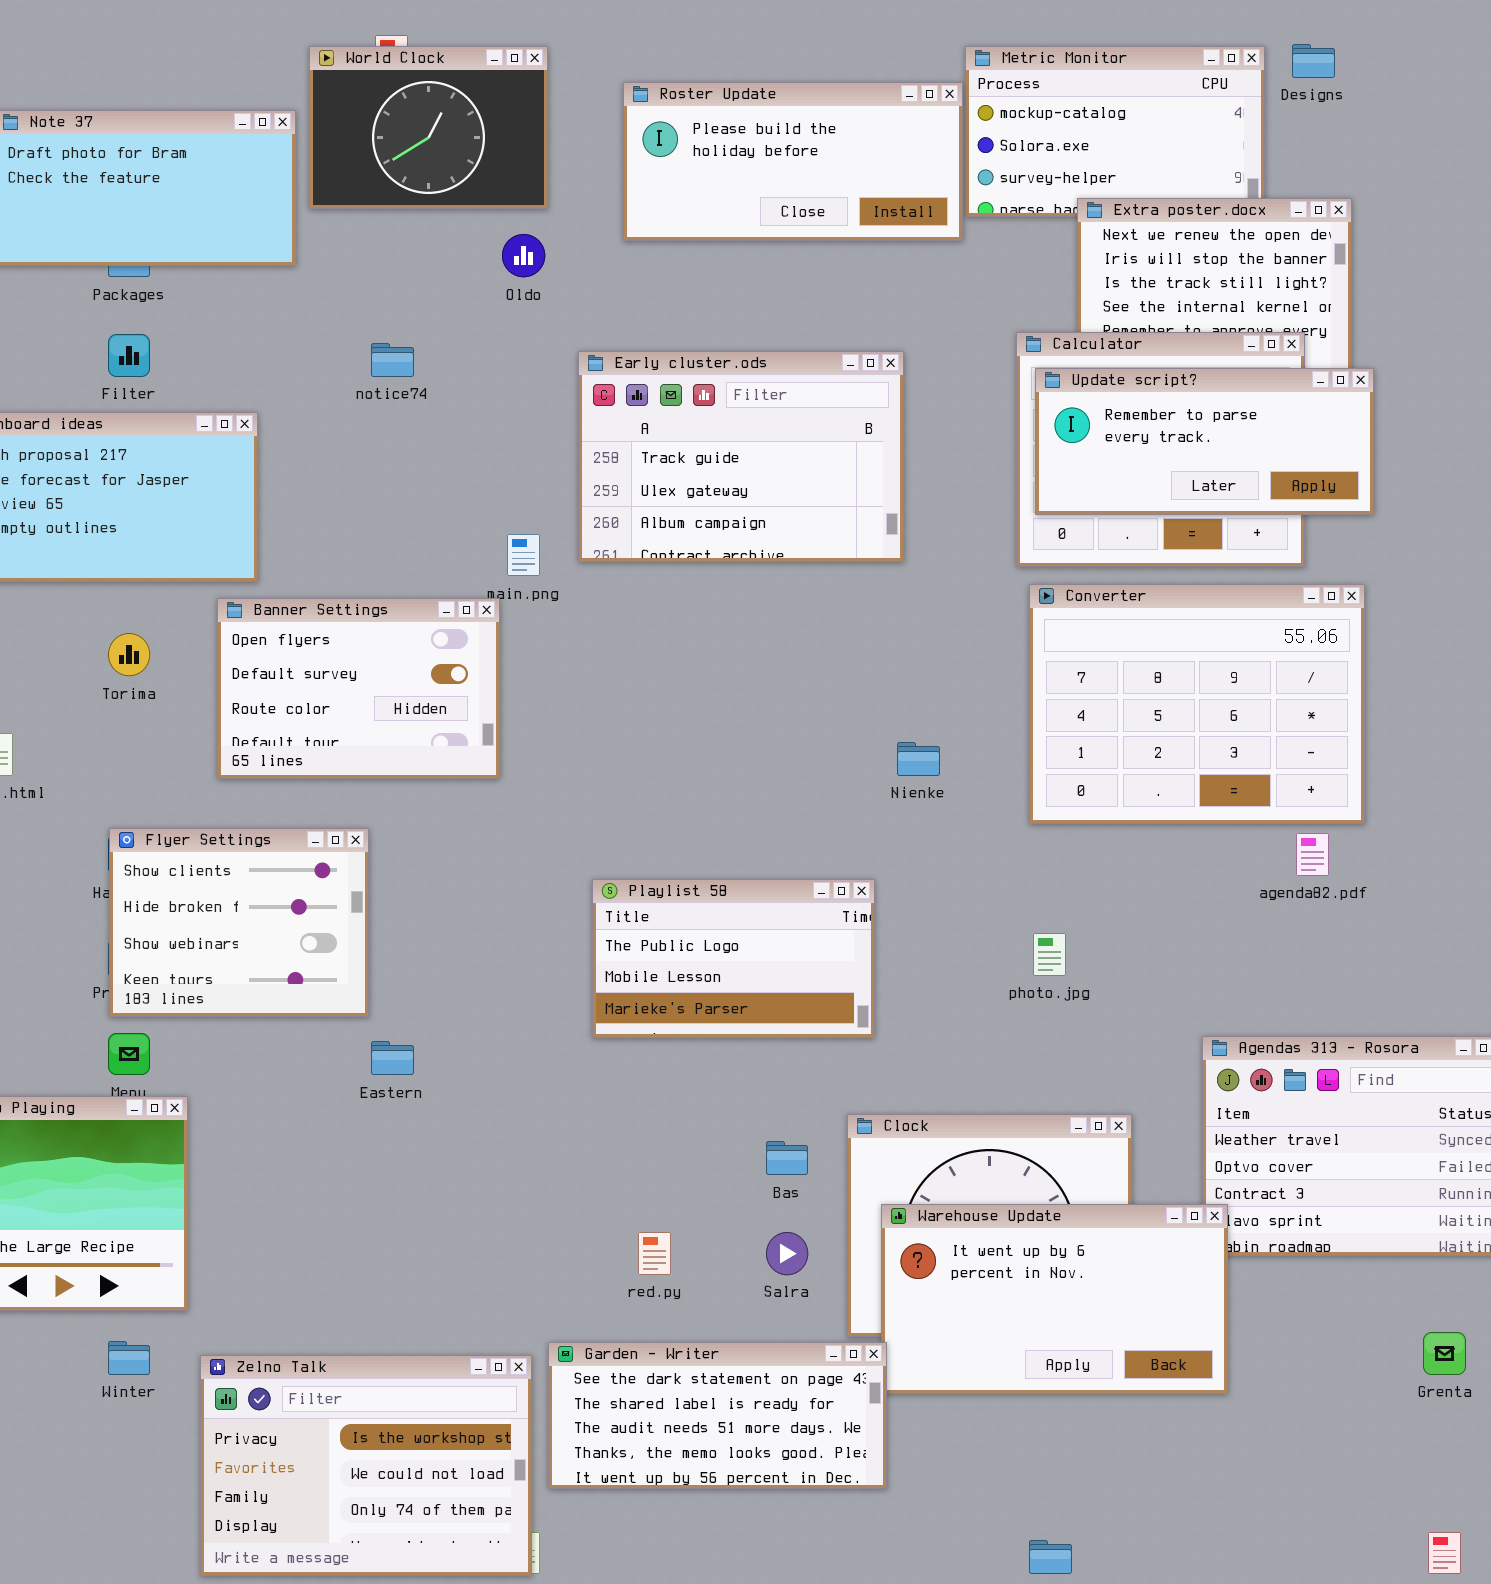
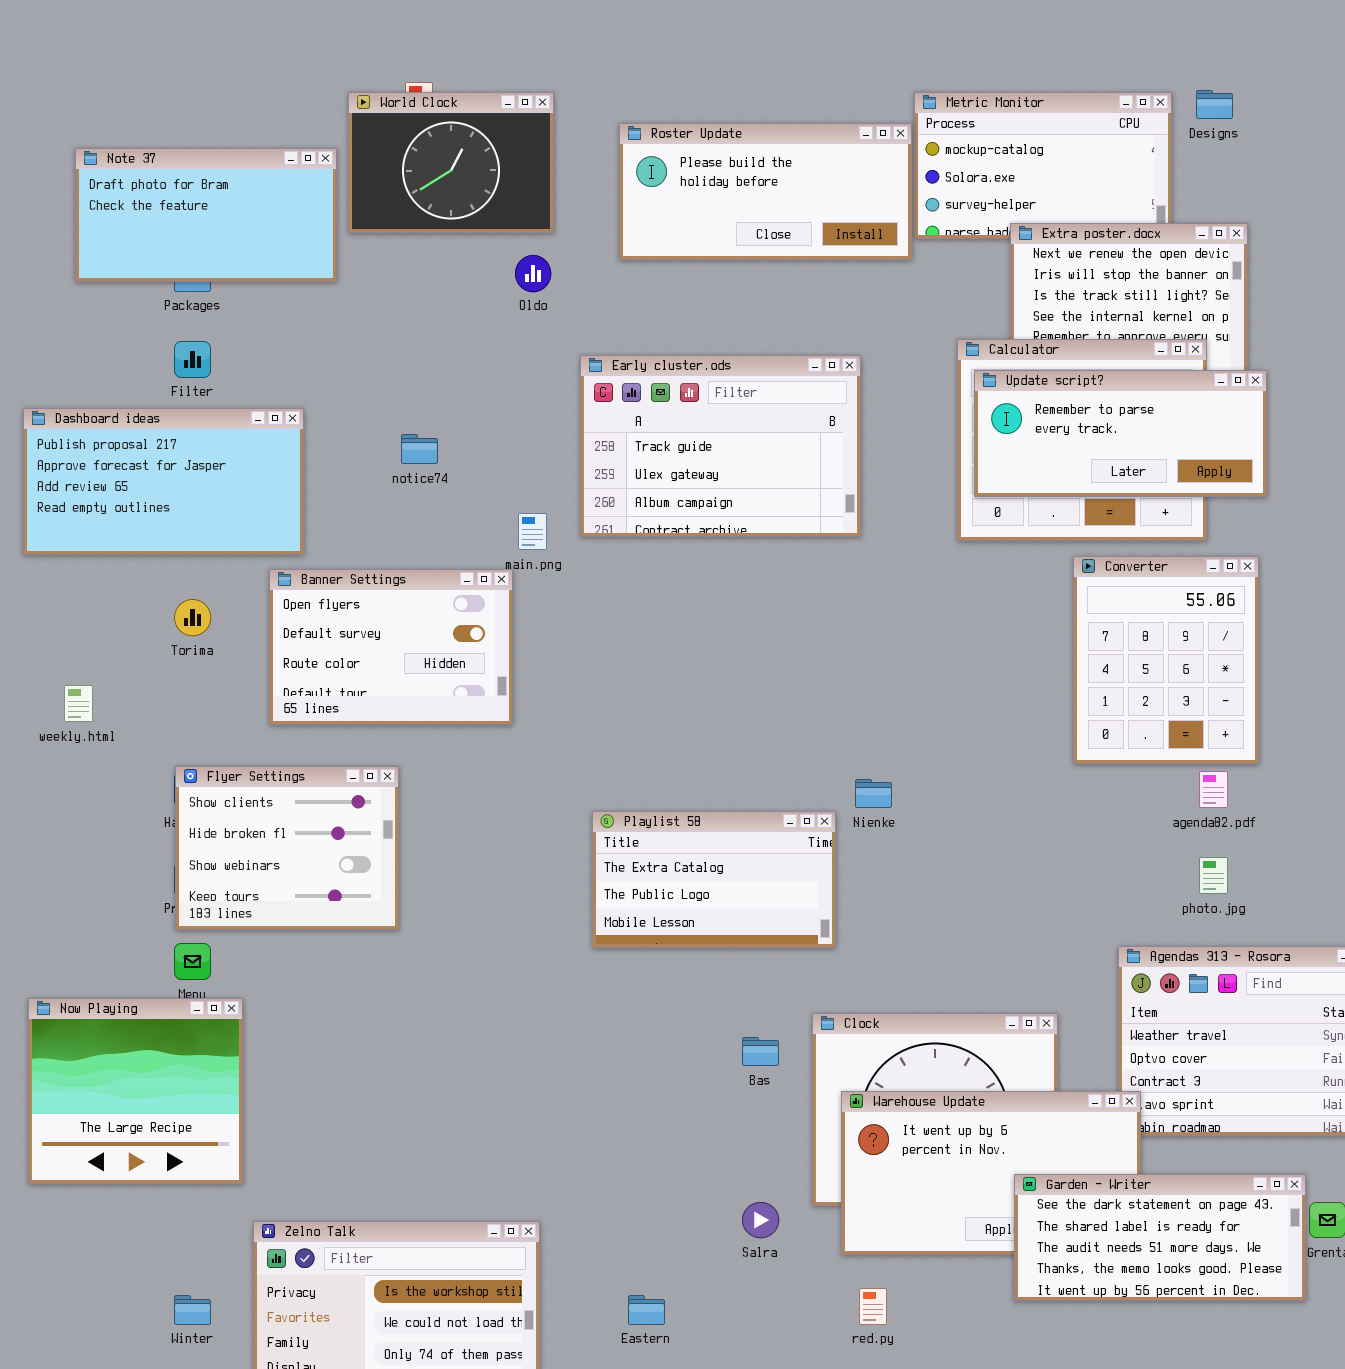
notice74: [371,343,414,377] -> [401,434,438,464], moved
Converter: [1029,584,1365,824] -> [1073,556,1259,764], resized
Nienke: [897,742,940,776] -> [855,779,892,808], moved
Playlist 58: [592,879,875,1038] -> [592,811,836,948], scrolled up 1 row
photo.jpg: [1033,933,1066,976] -> [1199,857,1228,894], moved
Eastern: [371,1041,414,1075] -> [628,1295,665,1325], moved
red.py: [638,1232,671,1275] -> [859,1288,887,1325], moved
Salra: [766,1232,808,1275] -> [742,1202,779,1238], moved
Winter: [108,1341,150,1375] -> [174,1295,211,1325], moved
Garden - Writer: [548,1342,887,1489] -> [1014,1174,1306,1301], moved

